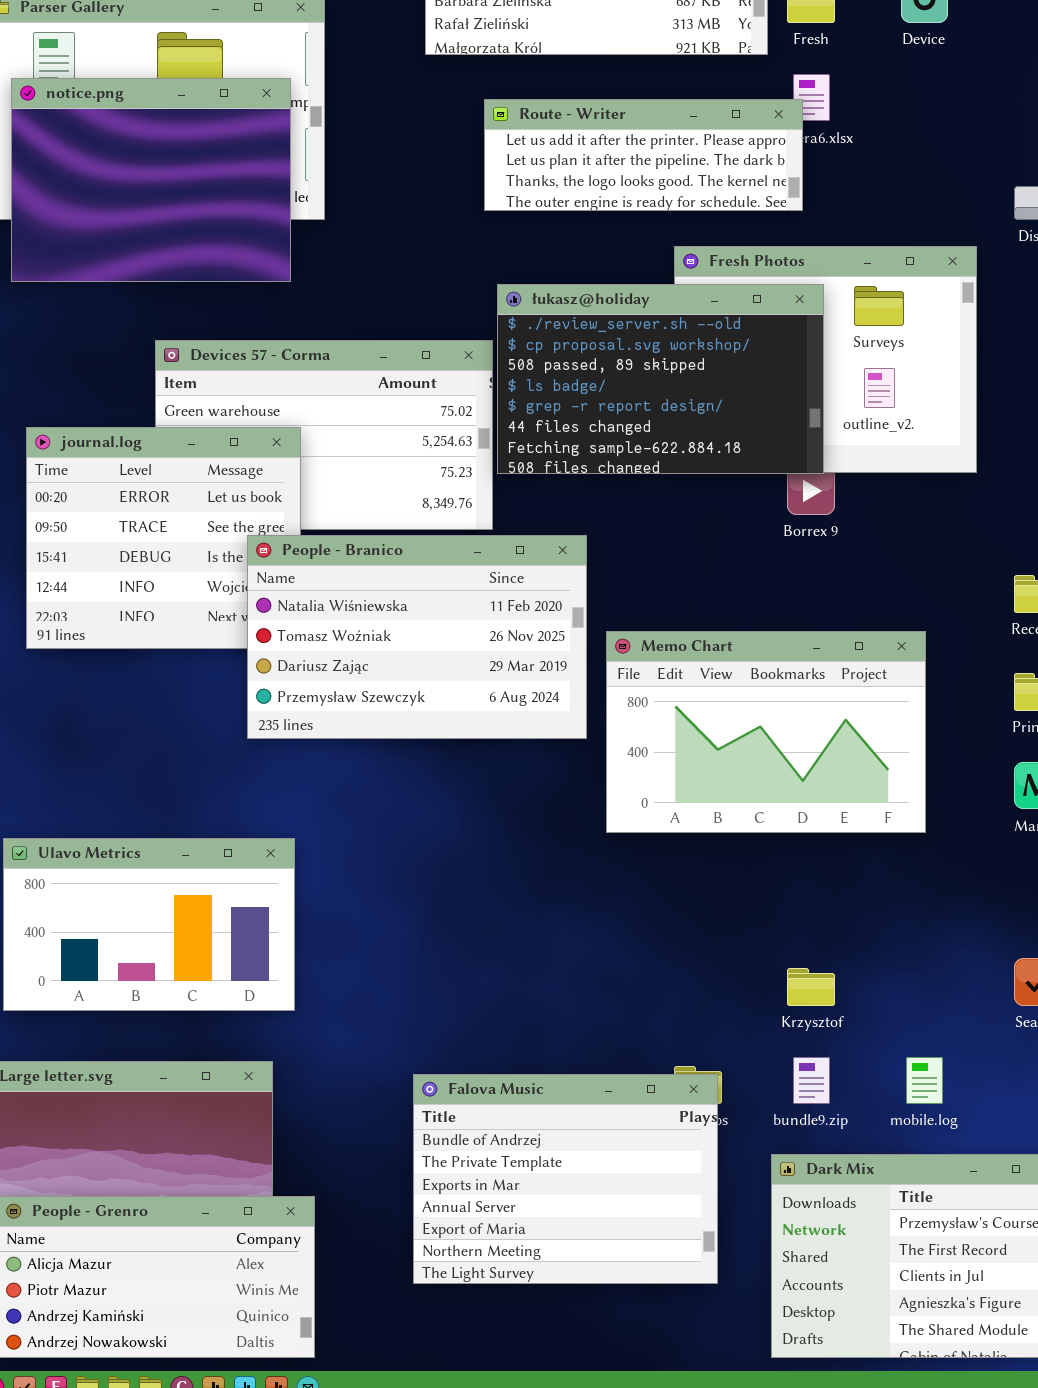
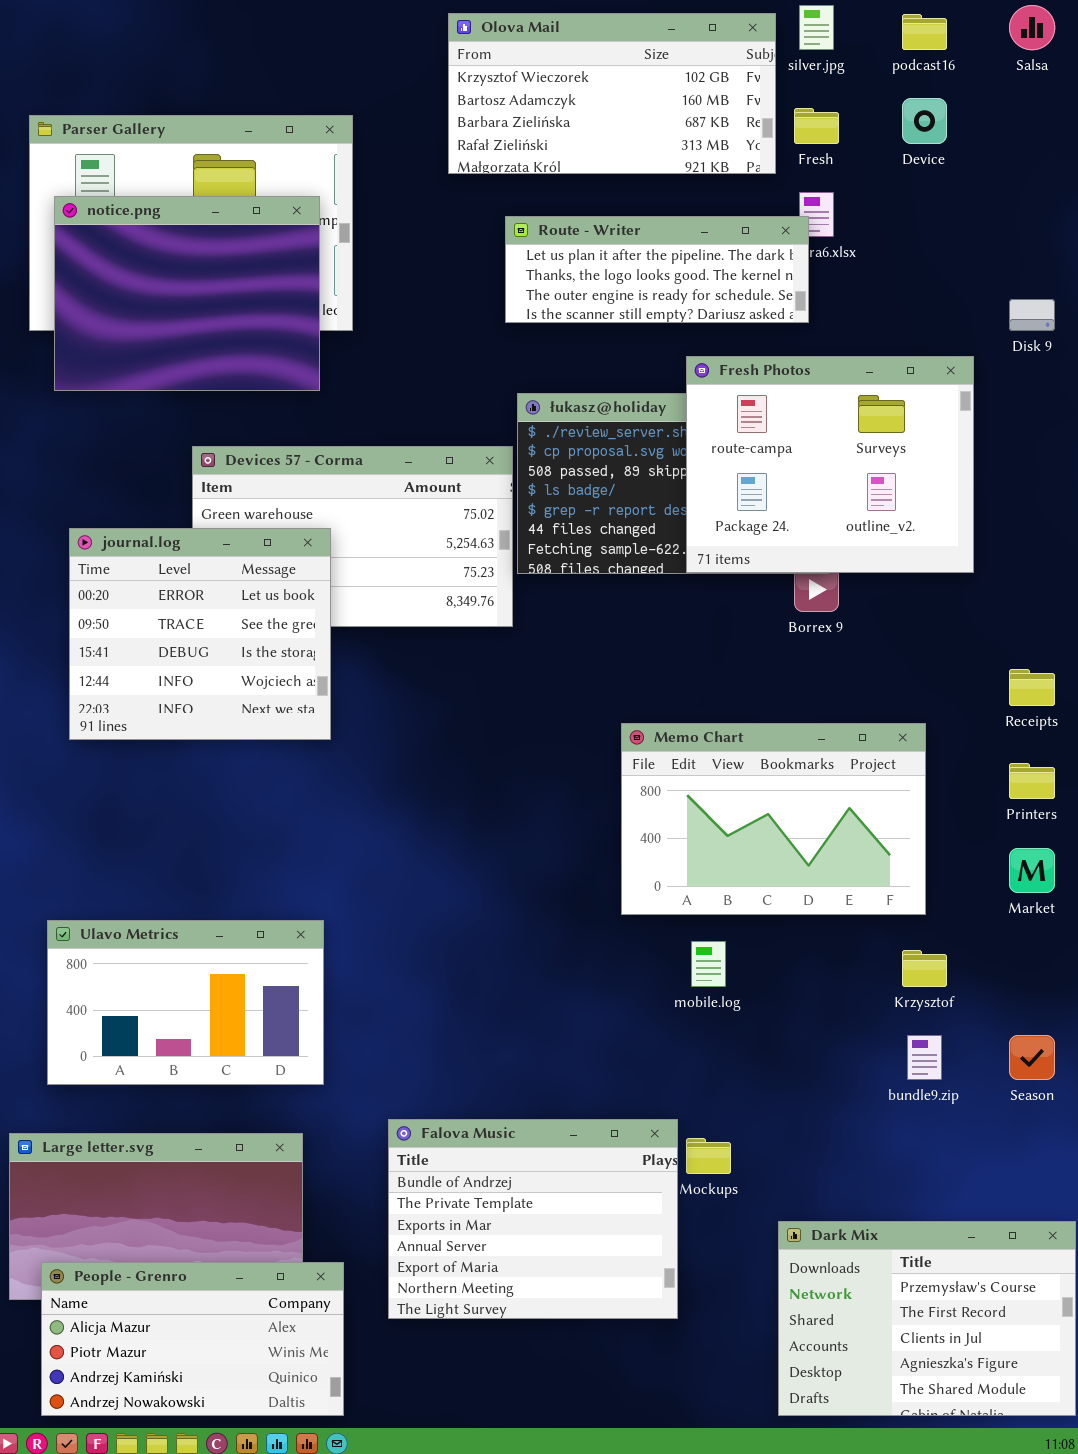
Route - Writer: [484,99,803,211] -> [505,216,809,323], scrolled down 1 row
Fresh Photos: [674,246,977,473] -> [686,356,974,573], raised
People - Branico: [247,535,587,739] -> none, closed
Krzysztof: [787,968,835,1006] -> [902,950,947,987], moved
bundle9.zip: [793,1057,830,1104] -> [907,1035,942,1080], moved
mobile.log: [906,1057,943,1104] -> [691,941,726,987], moved
Falova Music: [413,1074,718,1284] -> [388,1119,678,1319], moved

